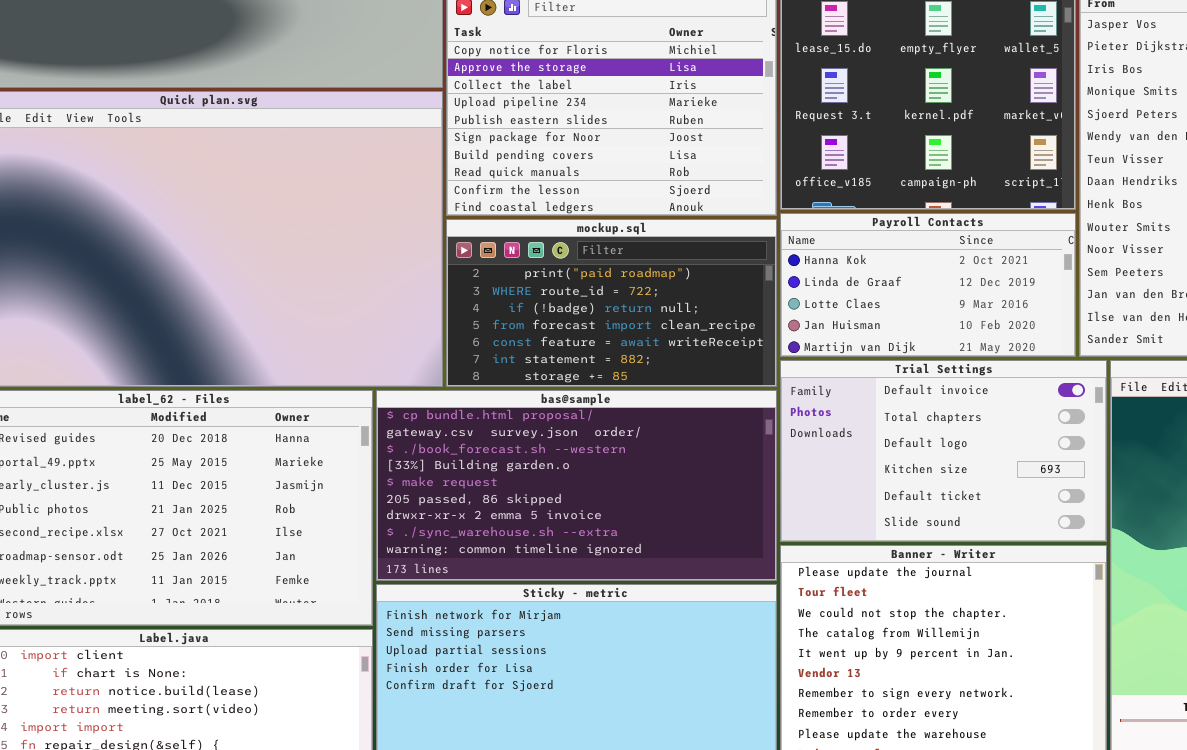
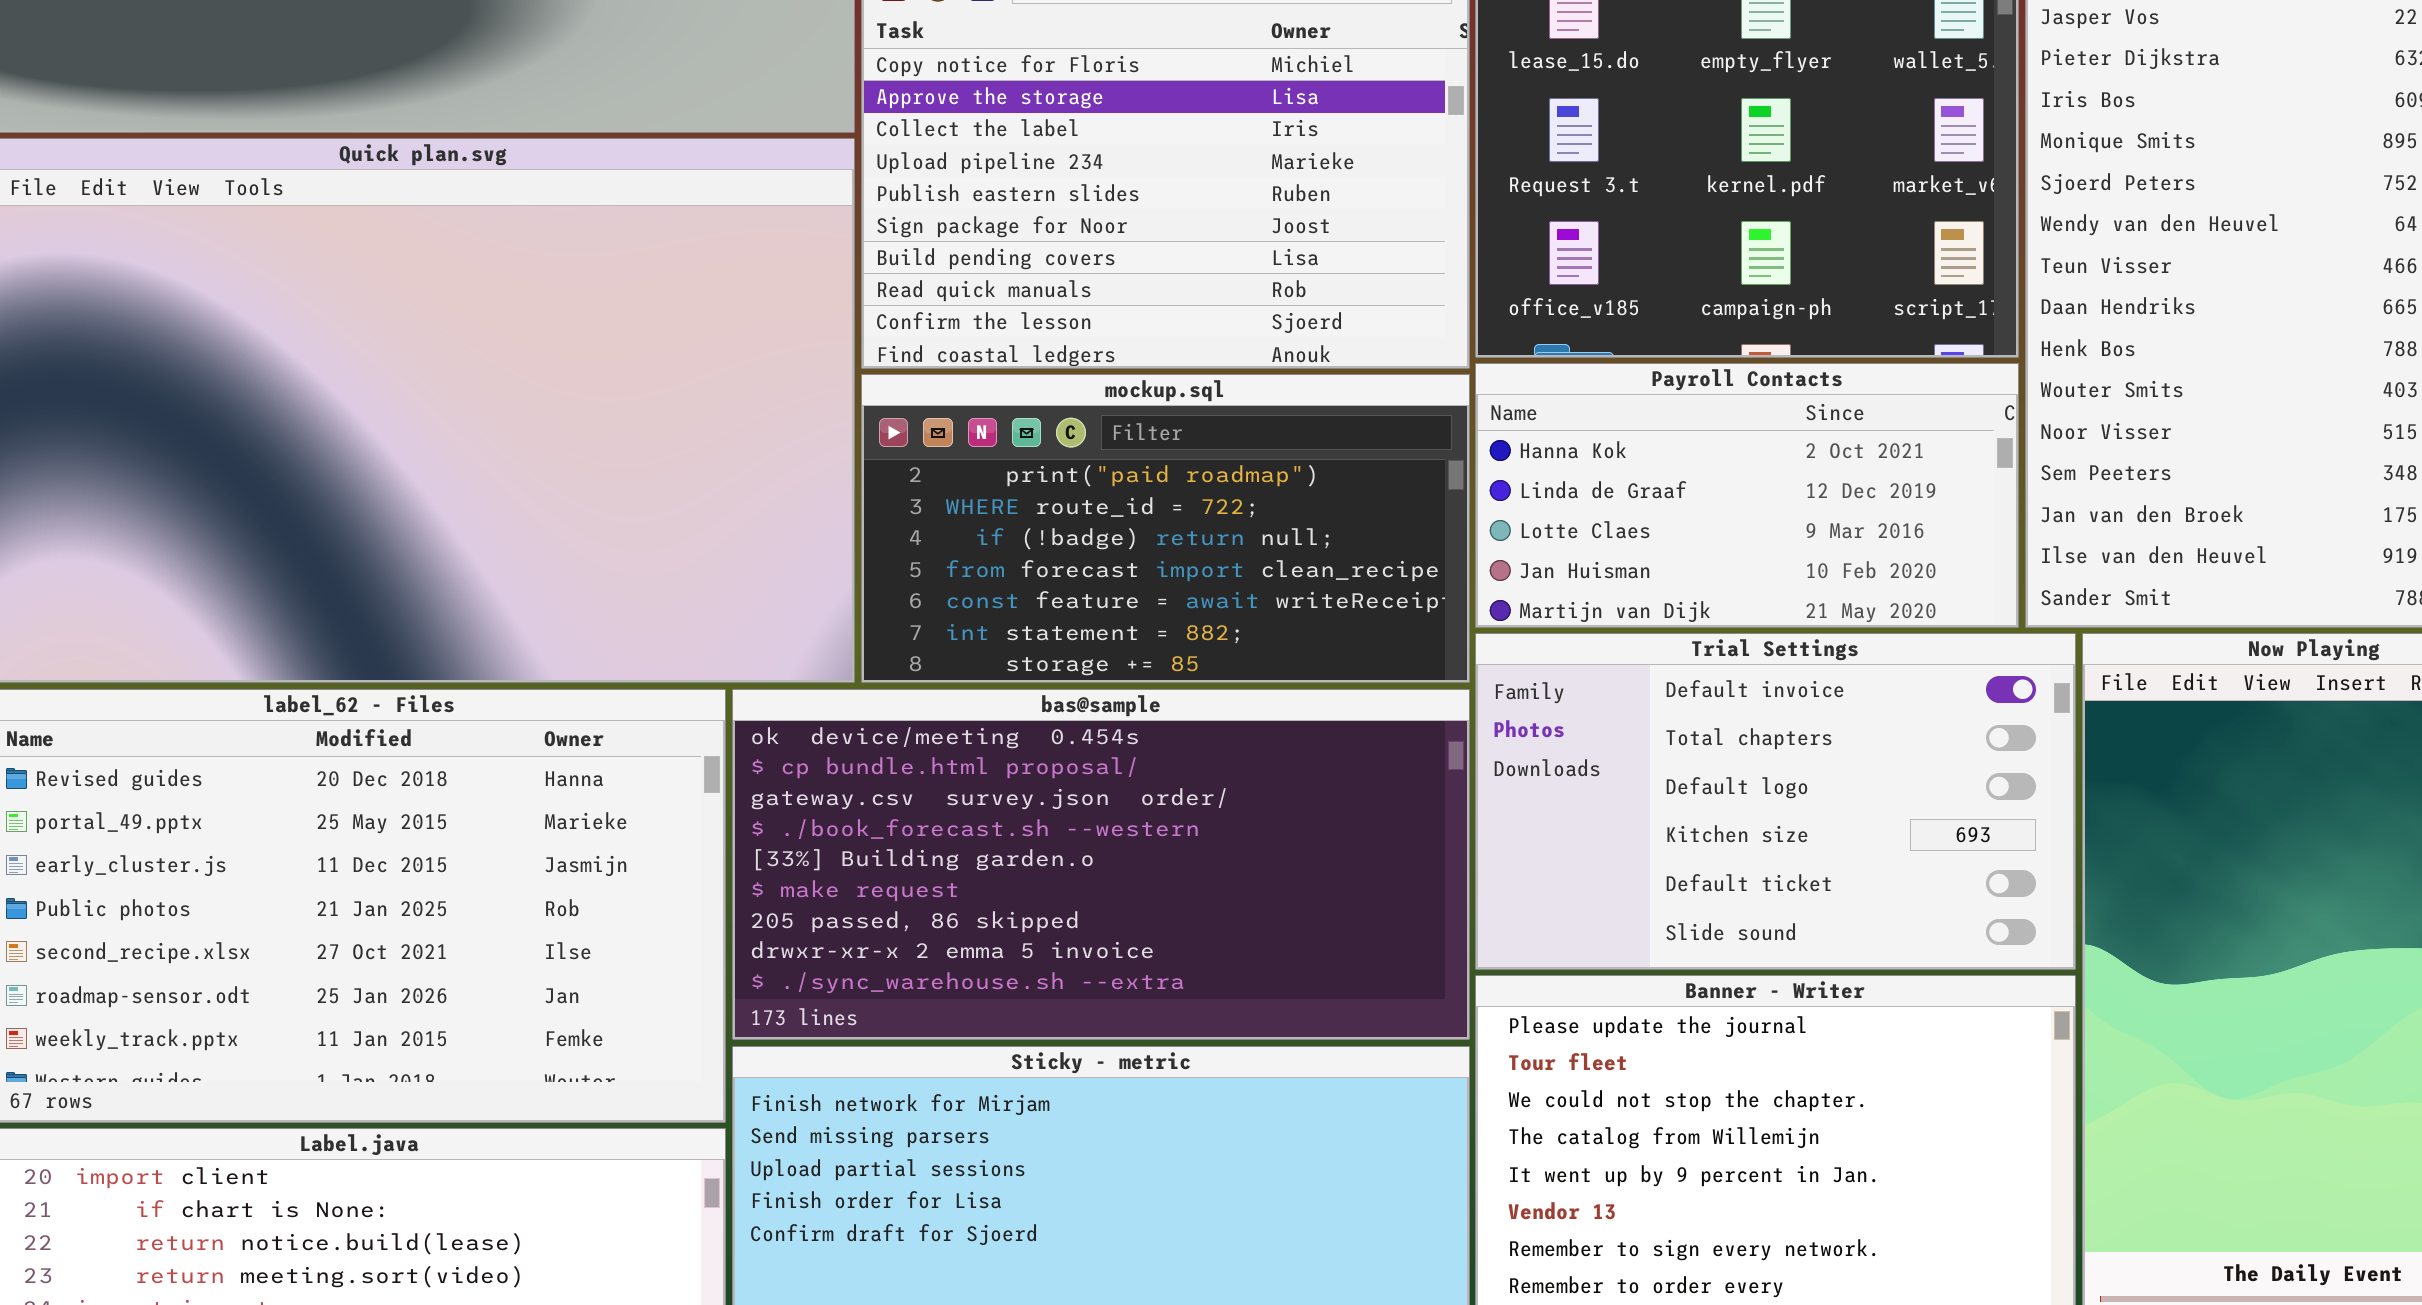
bas@sample: [376,390,777,581] -> [732,689,1470,1040], scrolled up 1 row

